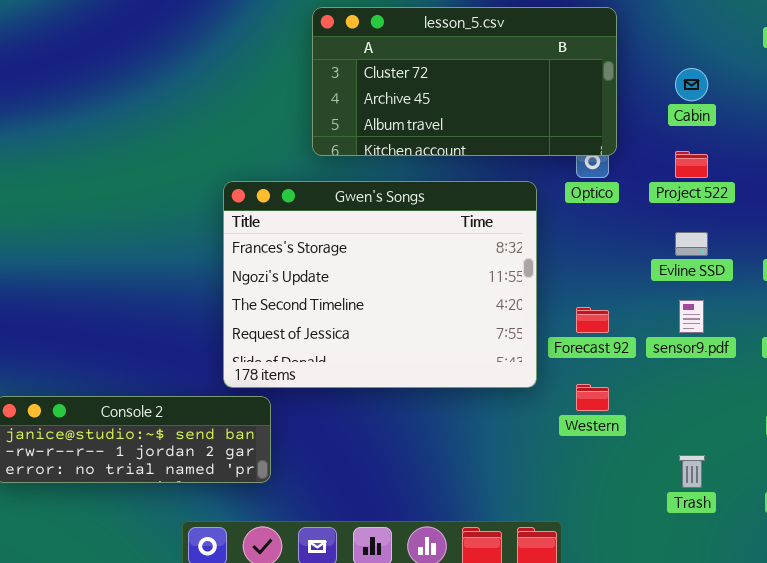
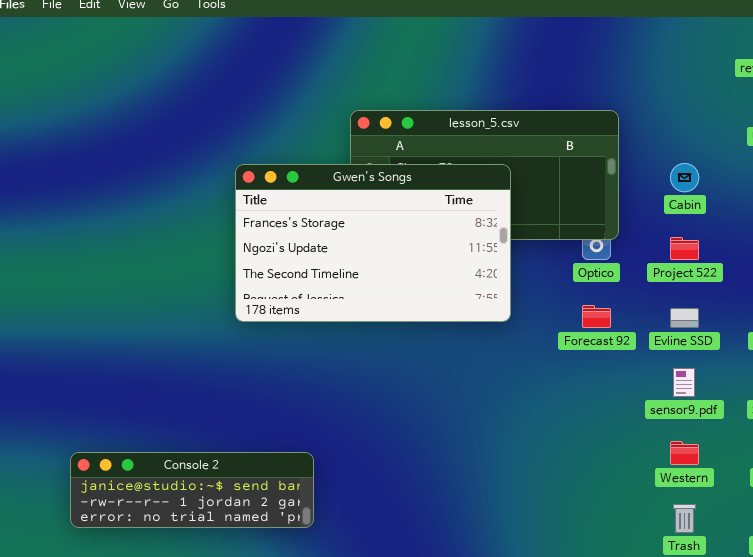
Gwen's Songs: [223,181,537,388] -> [235,164,511,322], moved, resized
Forecast 92: [576,307,609,333] -> [582,305,611,328], moved
Western: [576,384,609,411] -> [670,441,699,465], moved

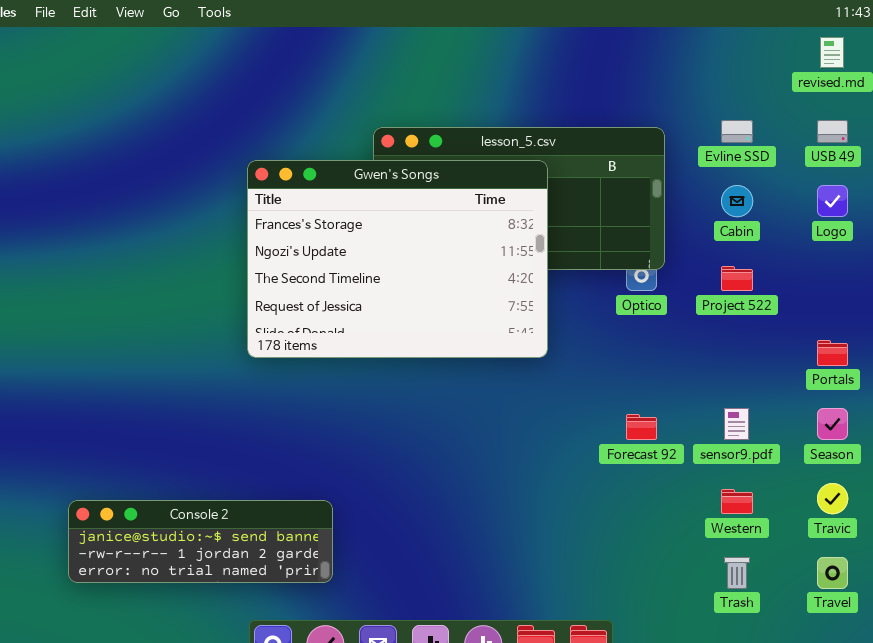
Gwen's Songs: [235,164,511,322] -> [247,160,548,358], resized
Forecast 92: [582,305,611,328] -> [626,414,657,440], moved
Evline SSD: [670,308,699,328] -> [721,120,753,143], moved

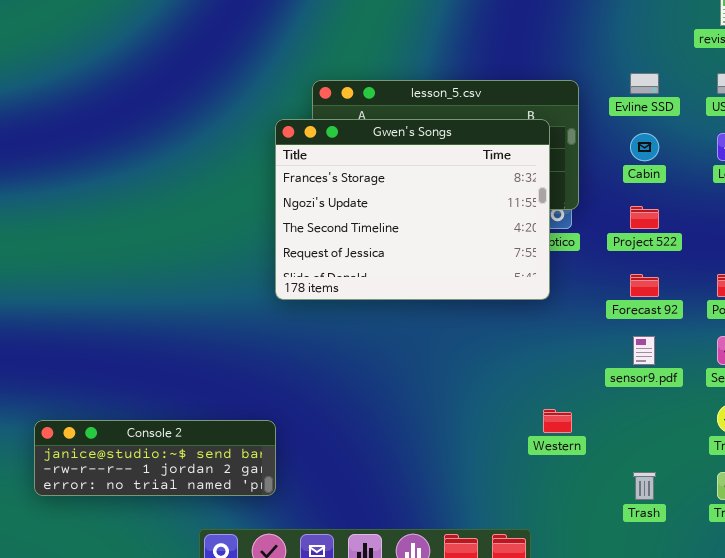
Gwen's Songs: [247,160,548,358] -> [275,119,550,300], moved
Forecast 92: [626,414,657,440] -> [630,274,659,297], moved
Western: [721,489,753,514] -> [543,409,572,433], moved

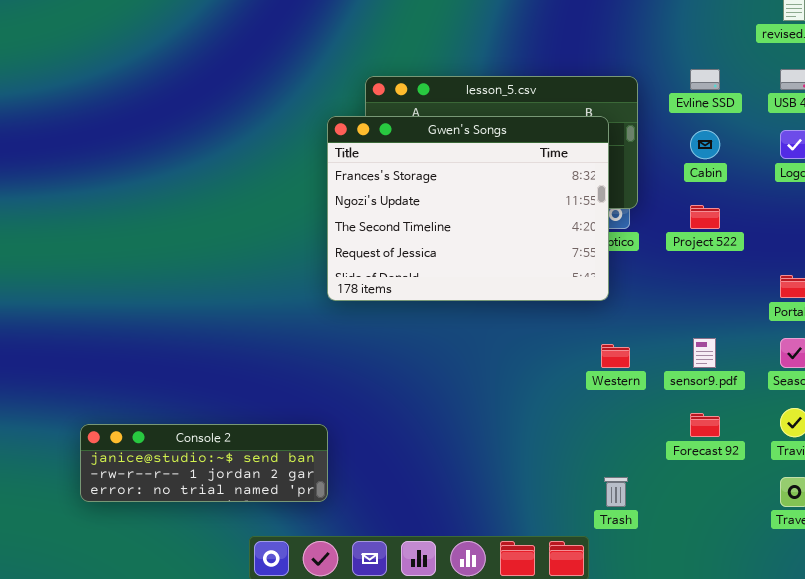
Forecast 92: [630,274,659,297] -> [690,413,720,437], moved
Western: [543,409,572,433] -> [601,344,630,368], moved
Trash: [633,472,656,500] -> [604,477,628,507], moved

